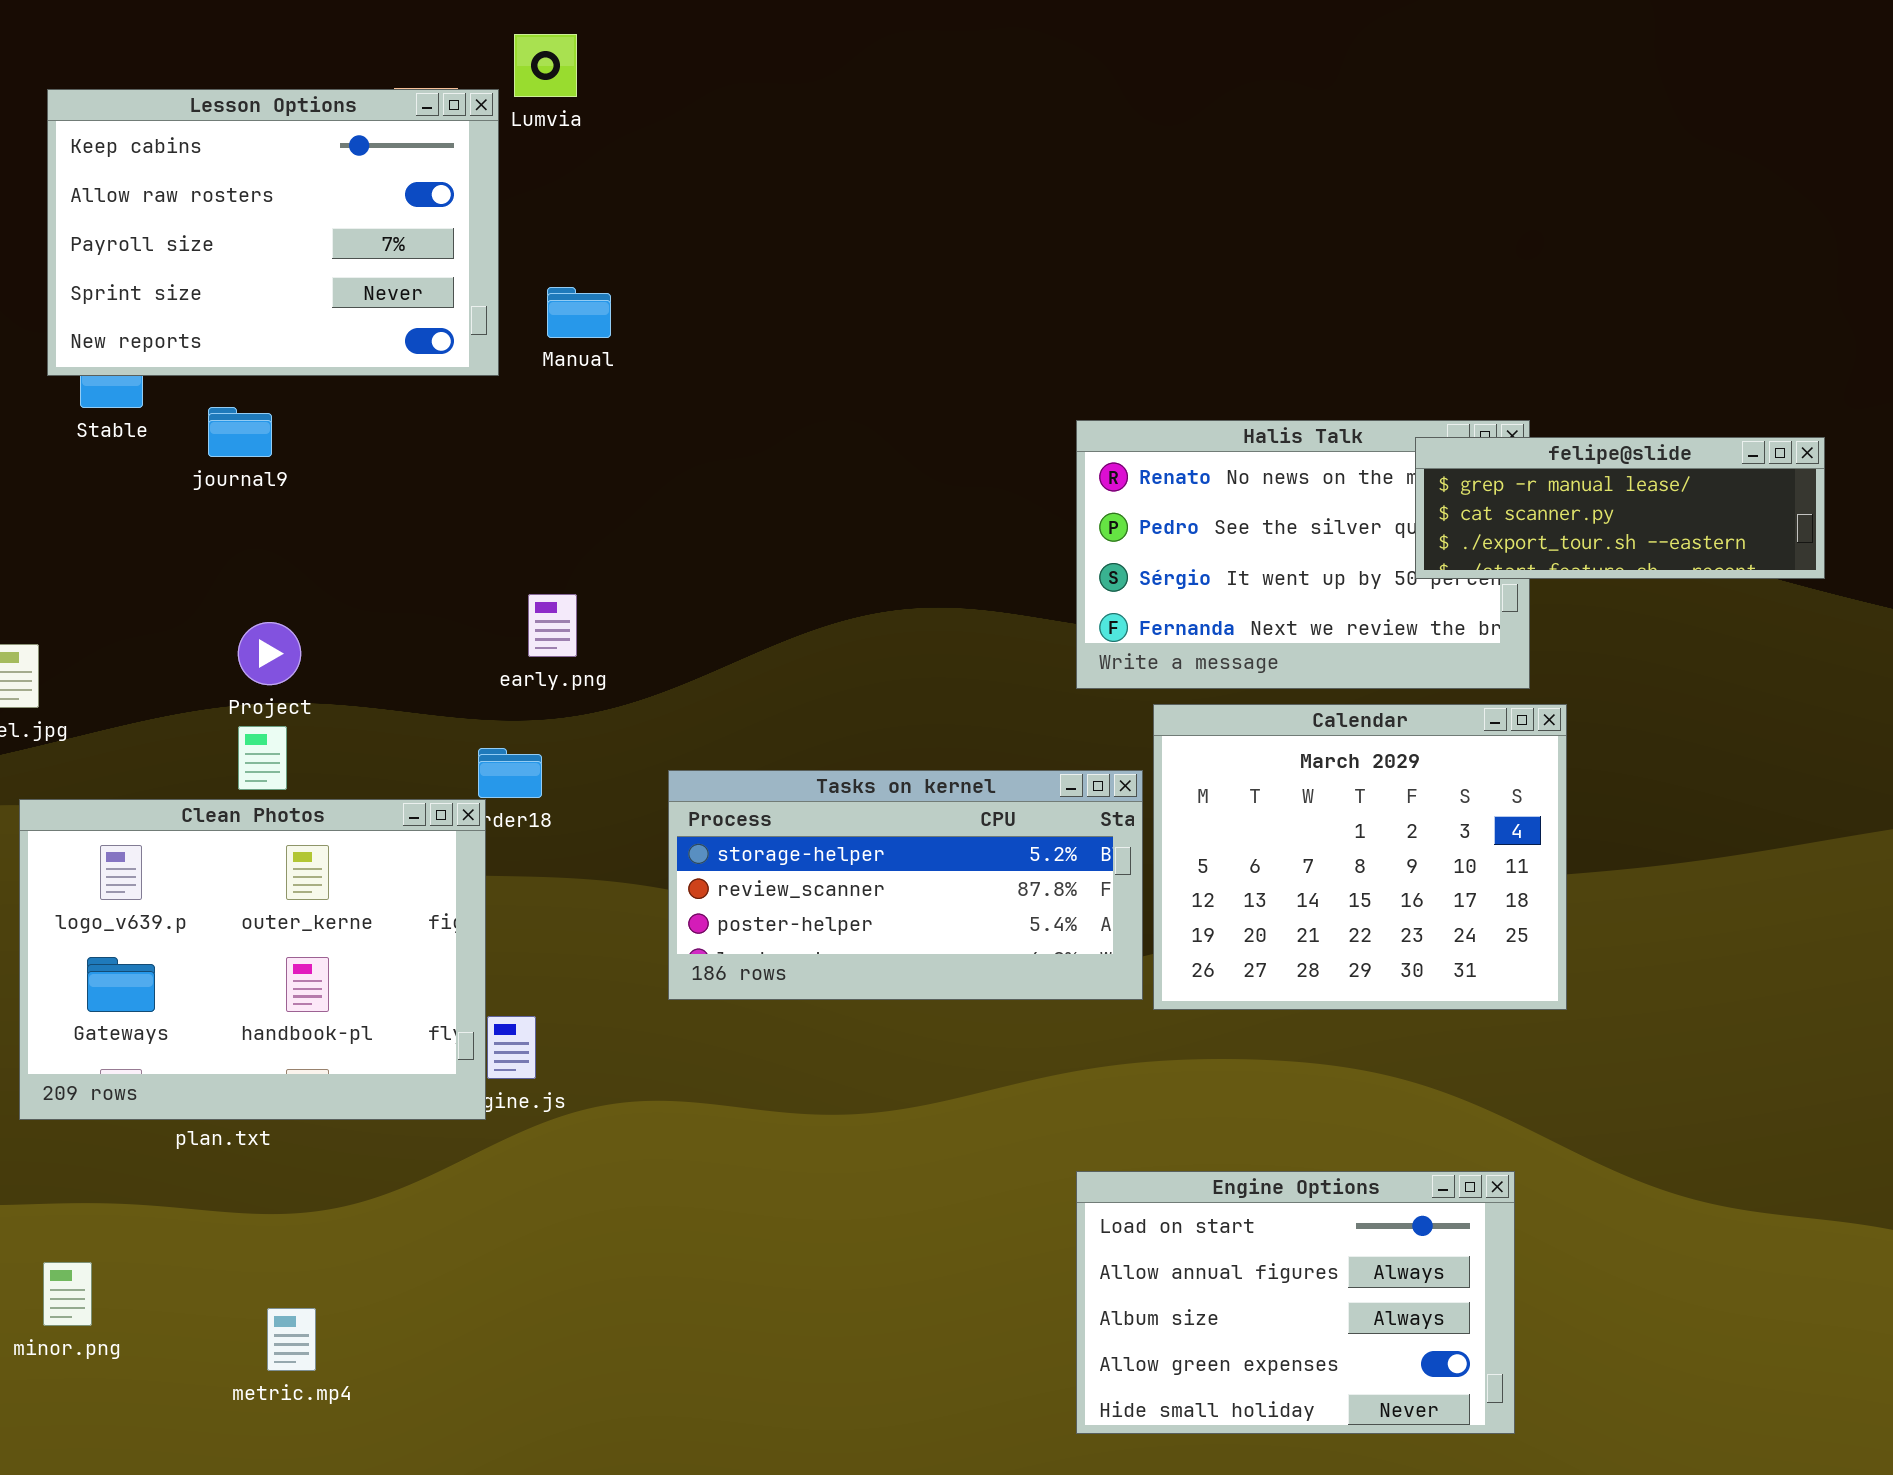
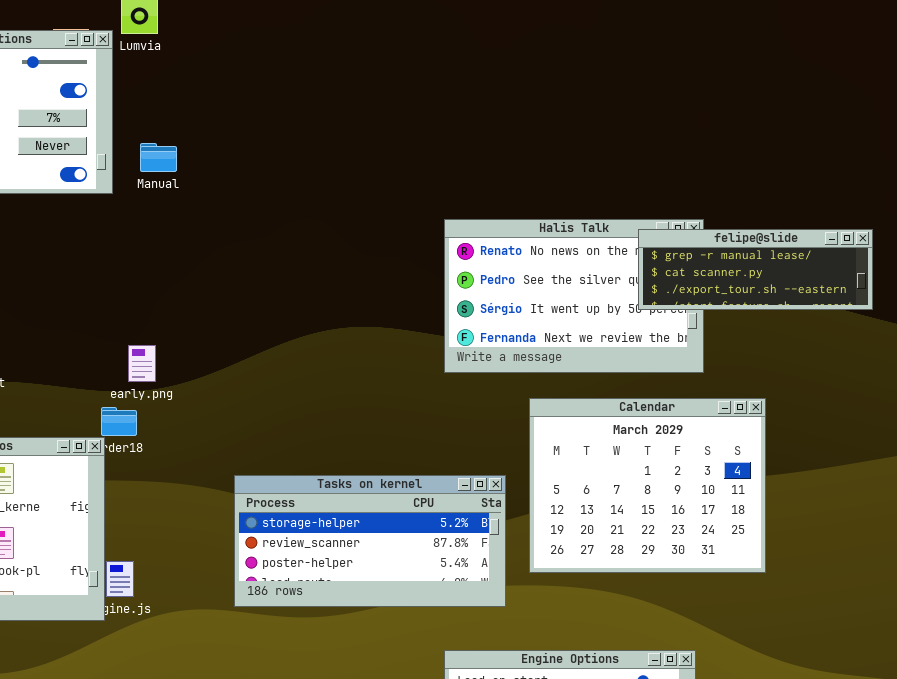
early.png: [528,594,577,657] -> [128,345,156,382], moved
Calendar: [1153,704,1567,1010] -> [529,398,766,573], moved
Tasks on kernel: [668,770,1143,1000] -> [234,475,506,607], moved

